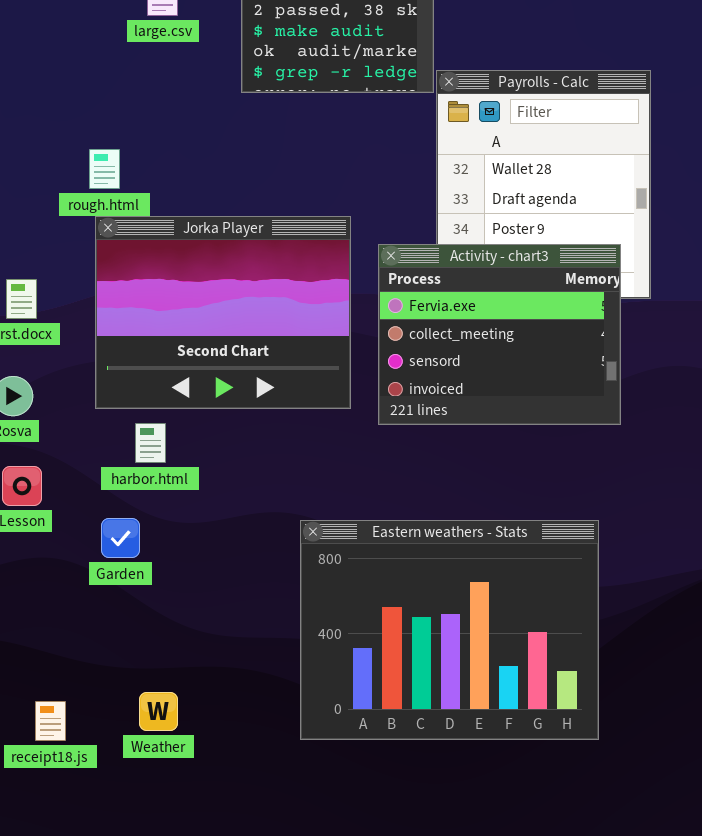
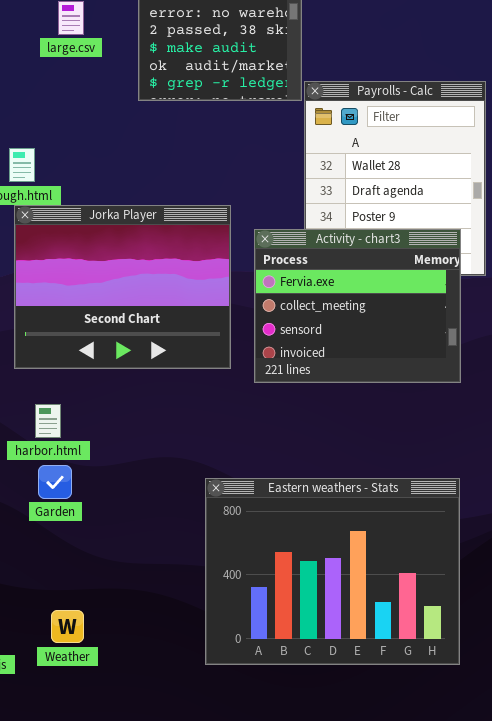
harbor.html: [135,423,166,463] -> [35,404,61,438], moved
Garden: [101,518,140,558] -> [38,465,72,499], moved
Eastern weathers - Stats: [300,520,599,740] -> [205,478,460,665], moved

